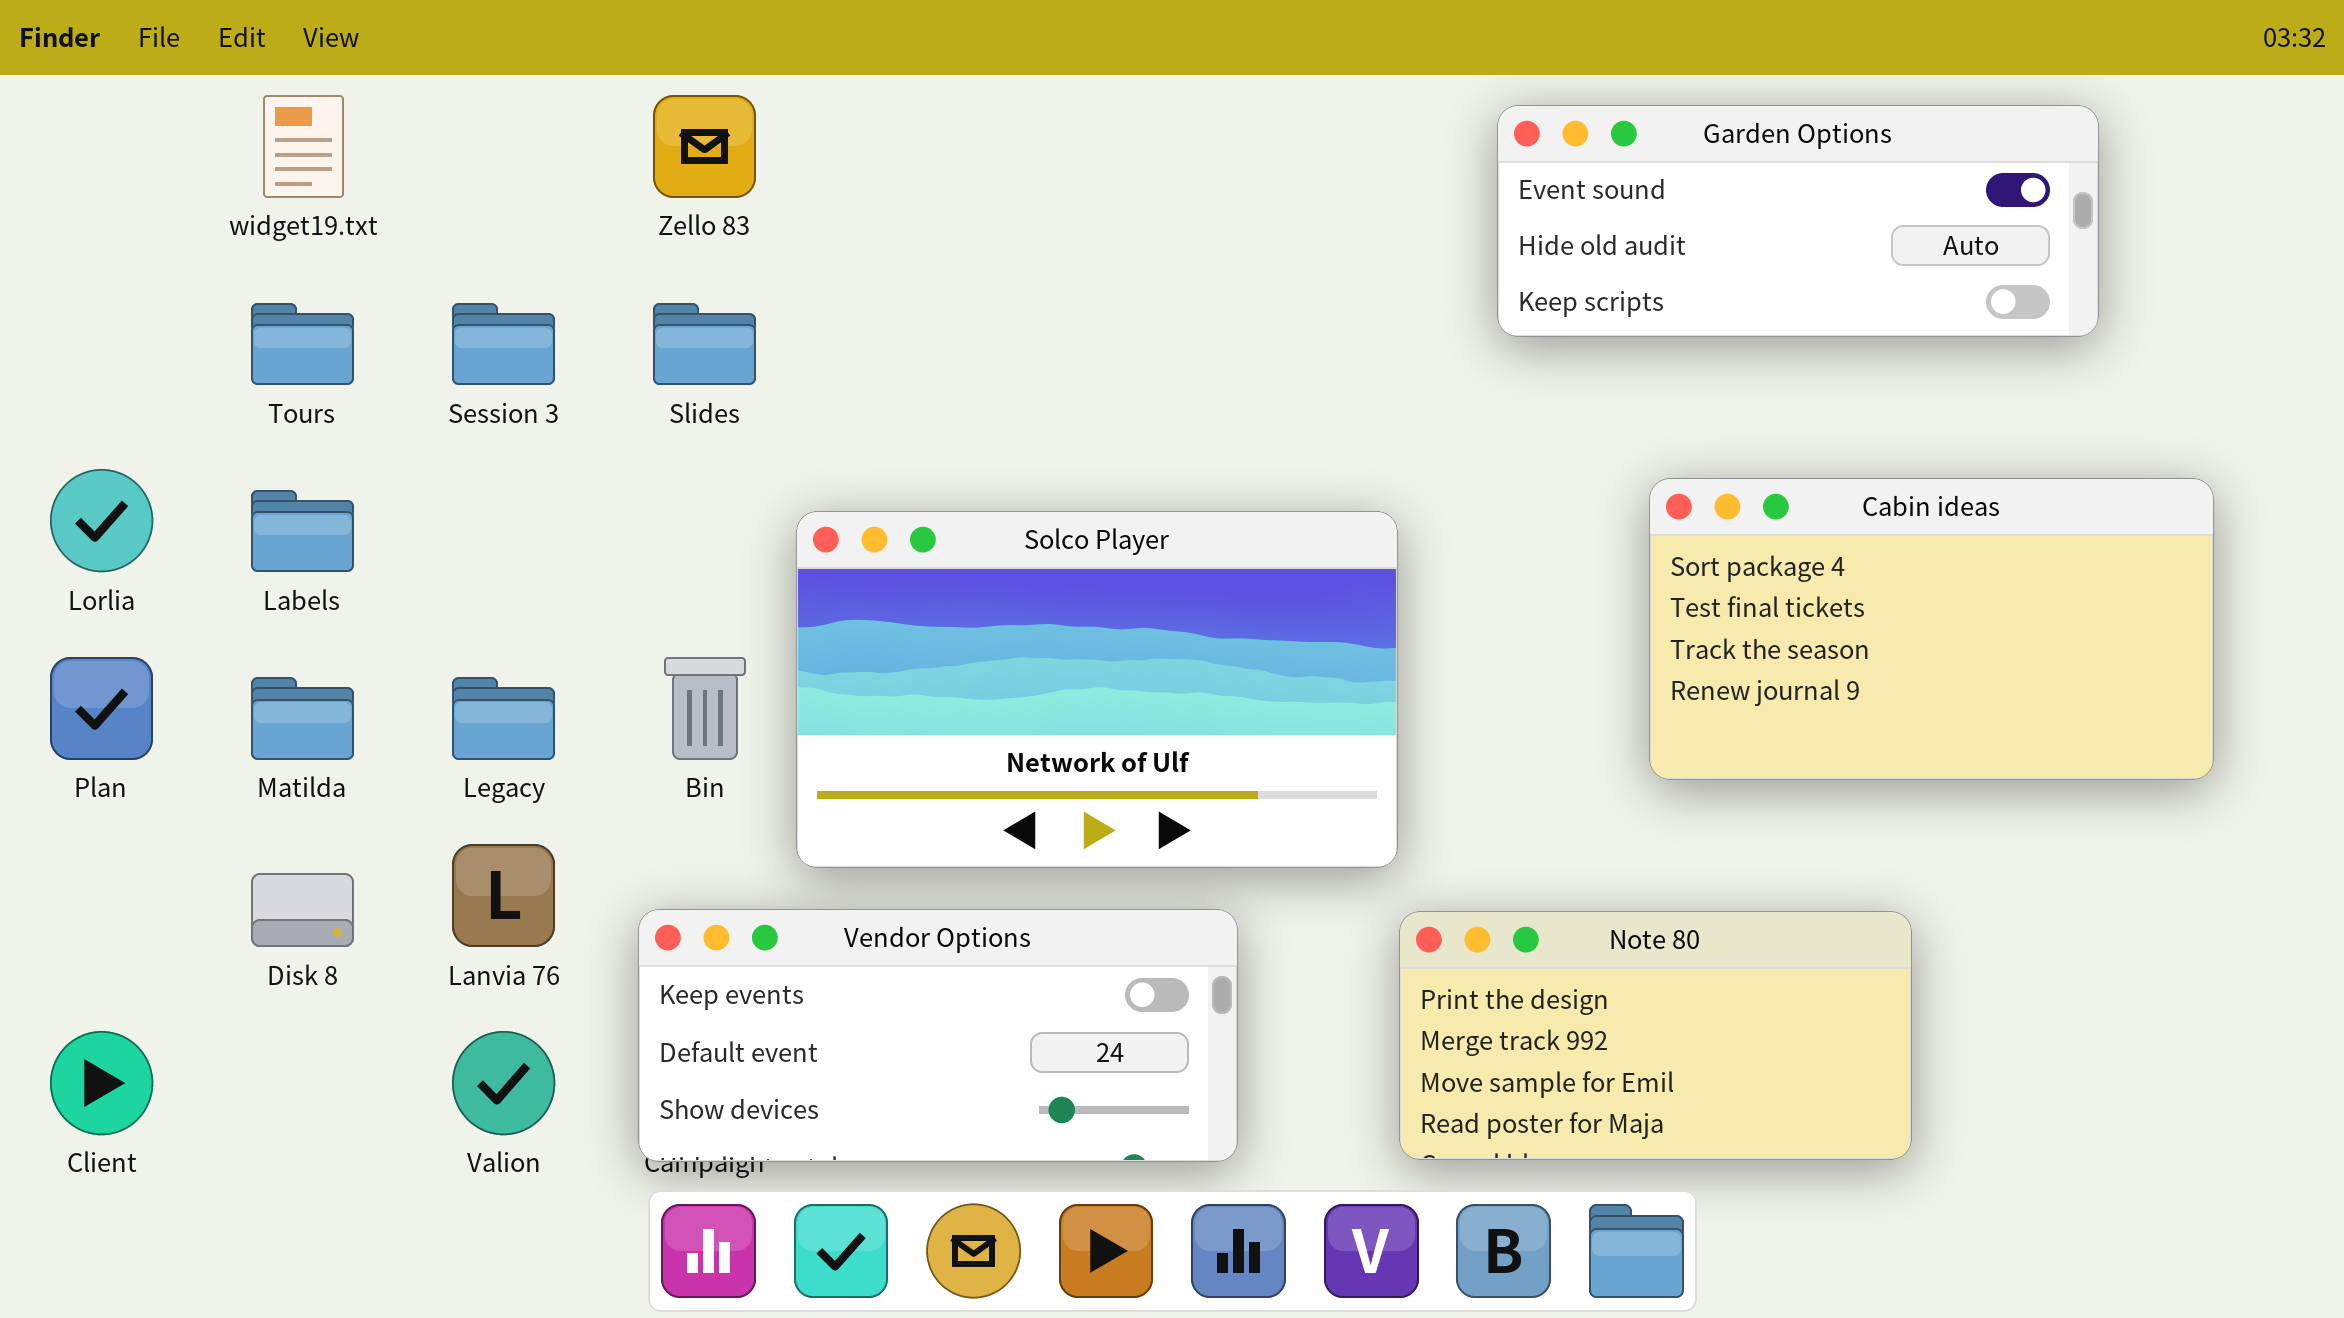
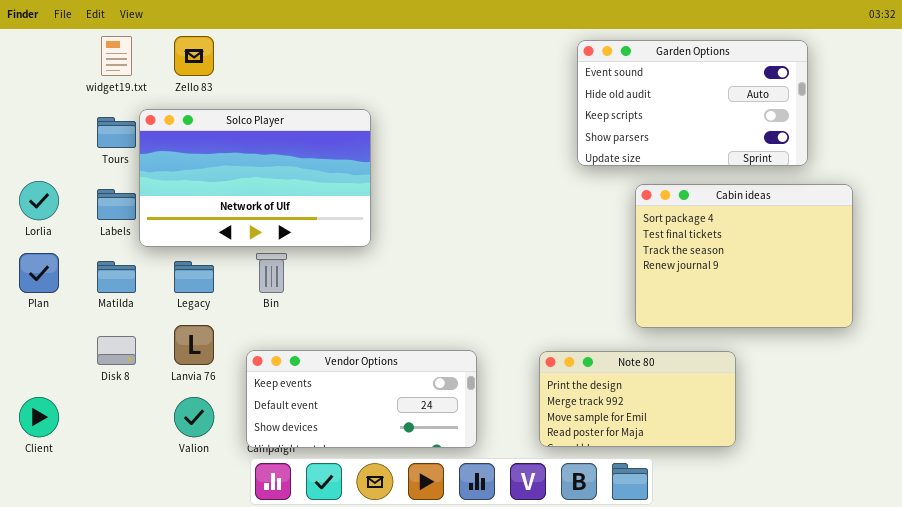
Zello 83: [653,95,756,198] -> [174,36,214,76], moved
Garden Options: [1497,105,2099,337] -> [577,40,808,166], resized
Cabin ideas: [1649,478,2214,780] -> [635,184,853,328], resized
Solco Player: [796,511,1398,868] -> [139,109,371,247], moved

